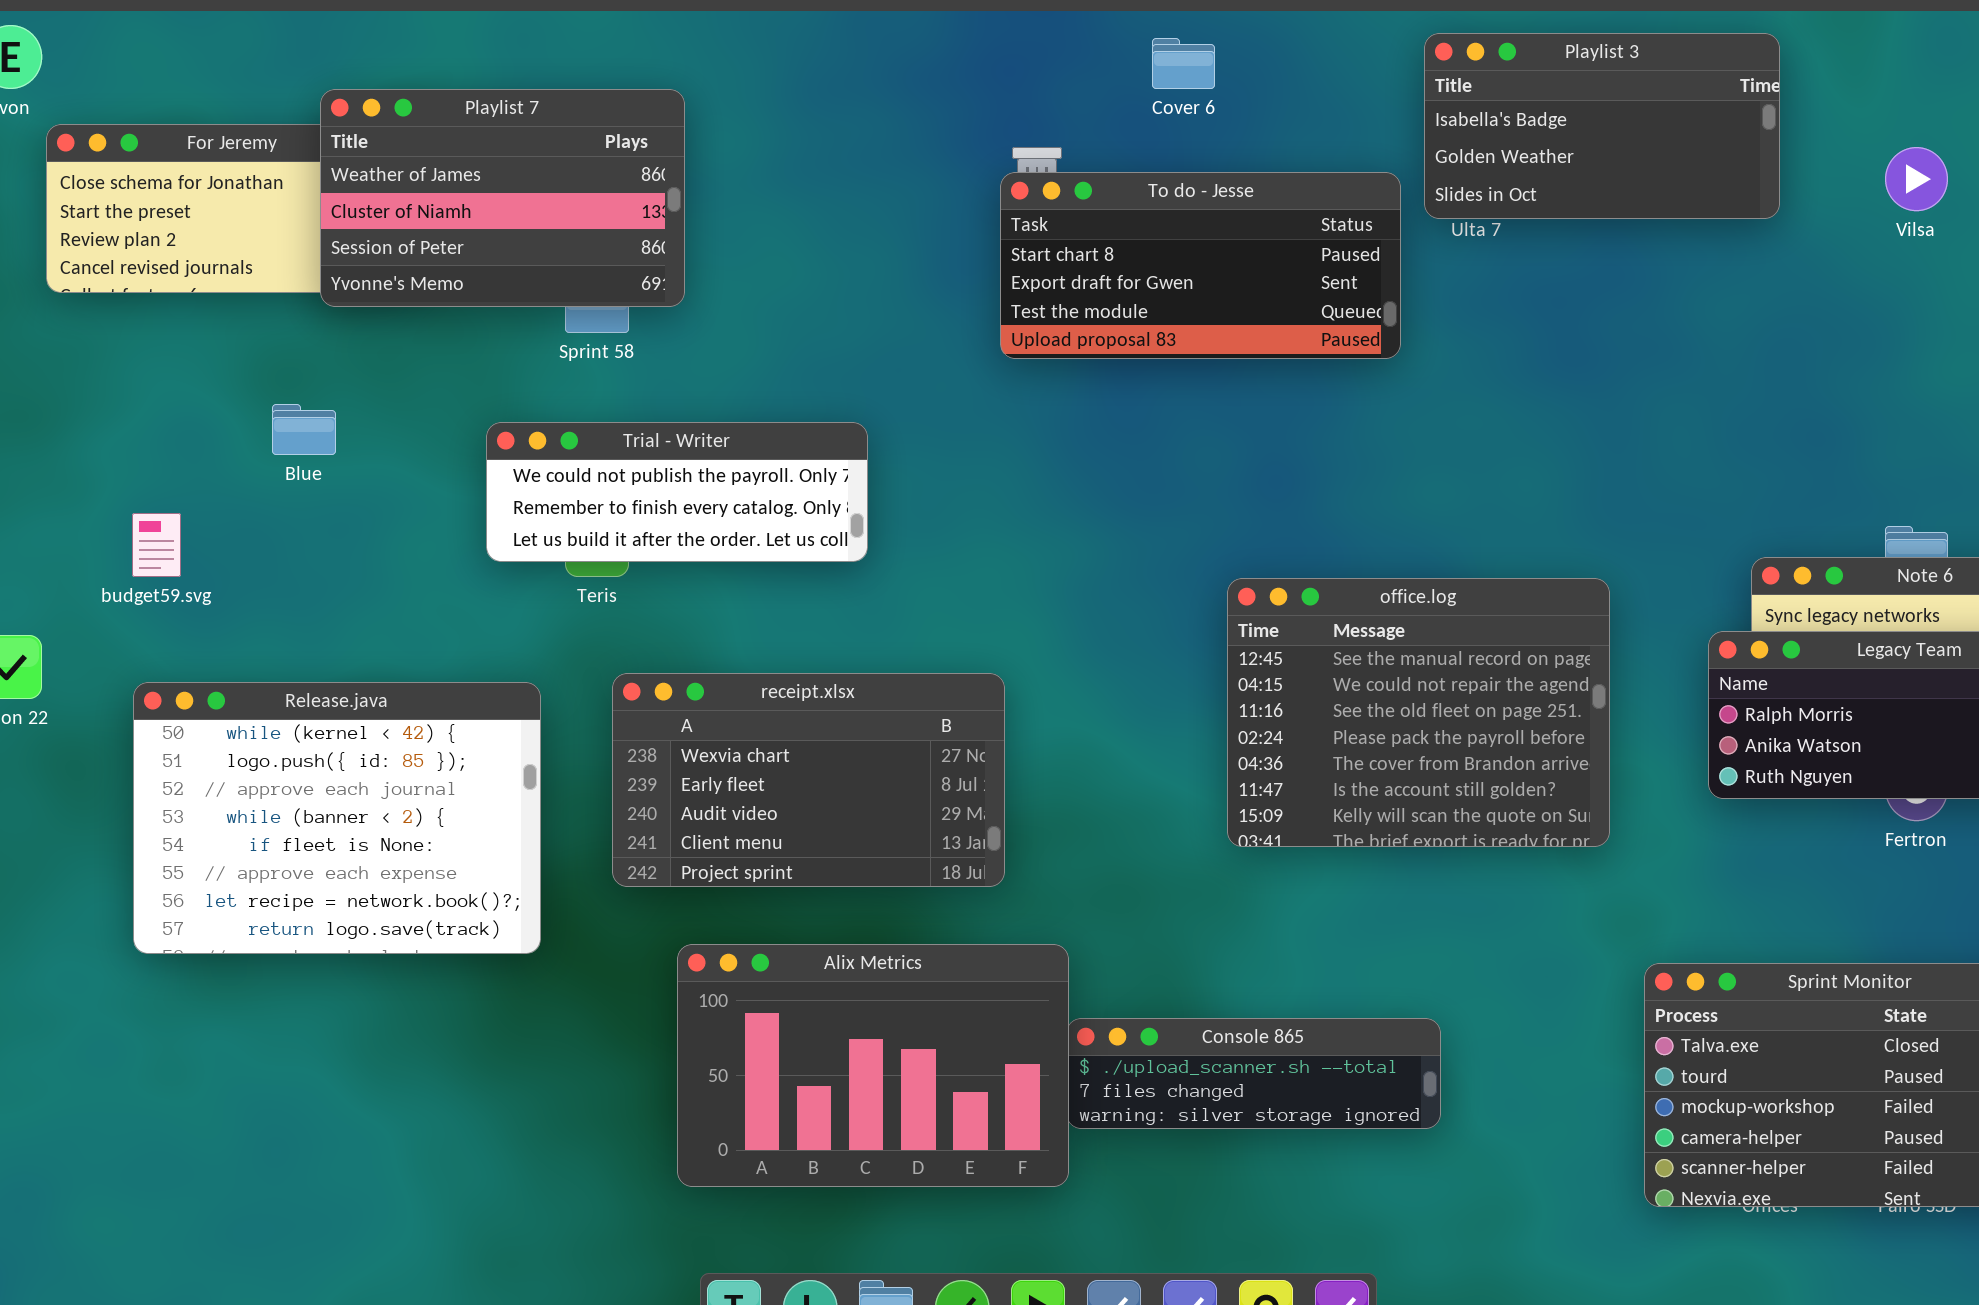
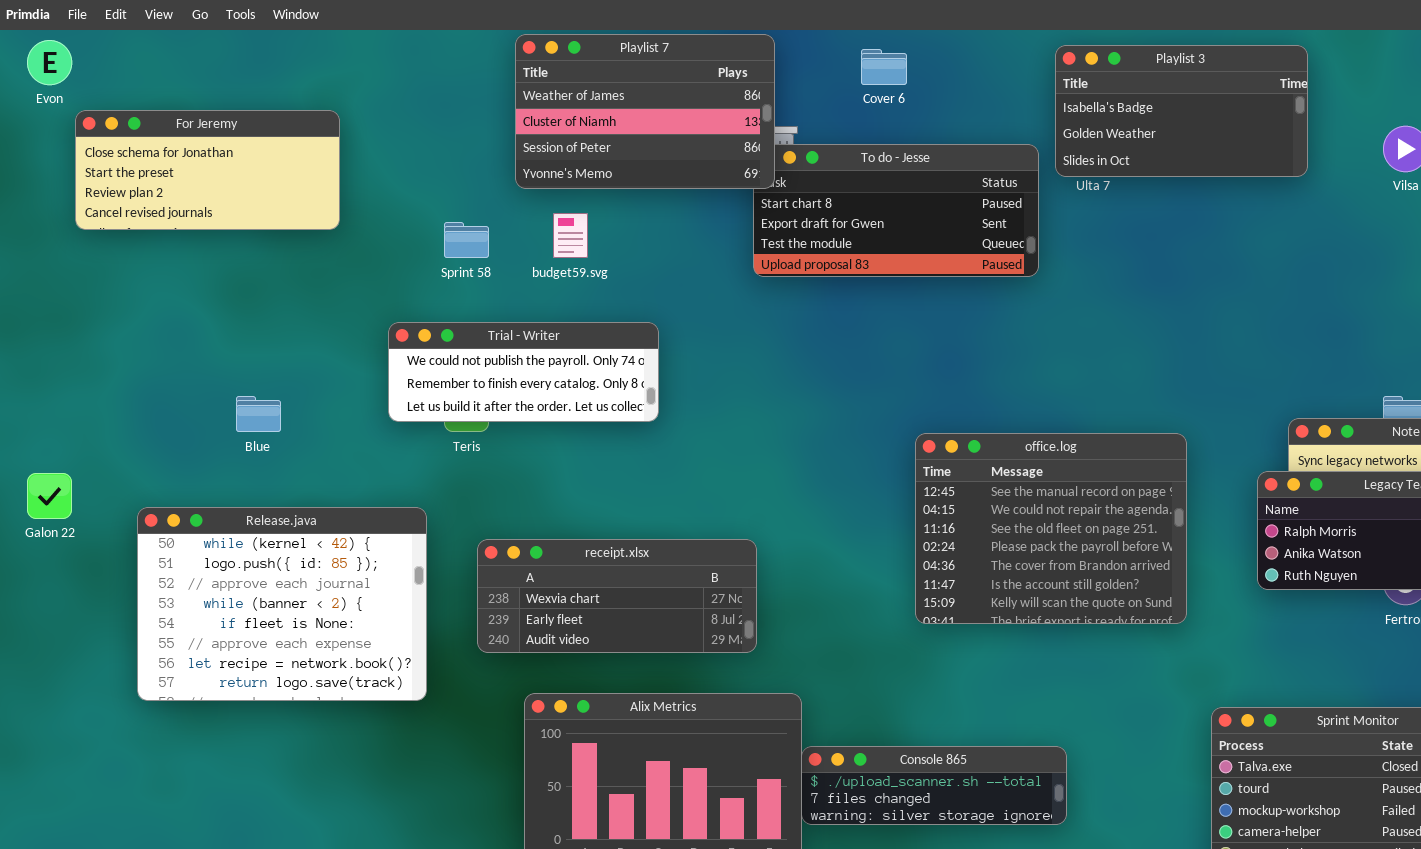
Playlist 7: [320,89,685,307] -> [515,34,775,189], moved
Blue: [272,404,336,455] -> [236,396,281,432], moved
budget59.svg: [132,513,181,577] -> [553,213,588,258], moved
receipt.xlsx: [612,673,1005,887] -> [477,539,757,653], resized

